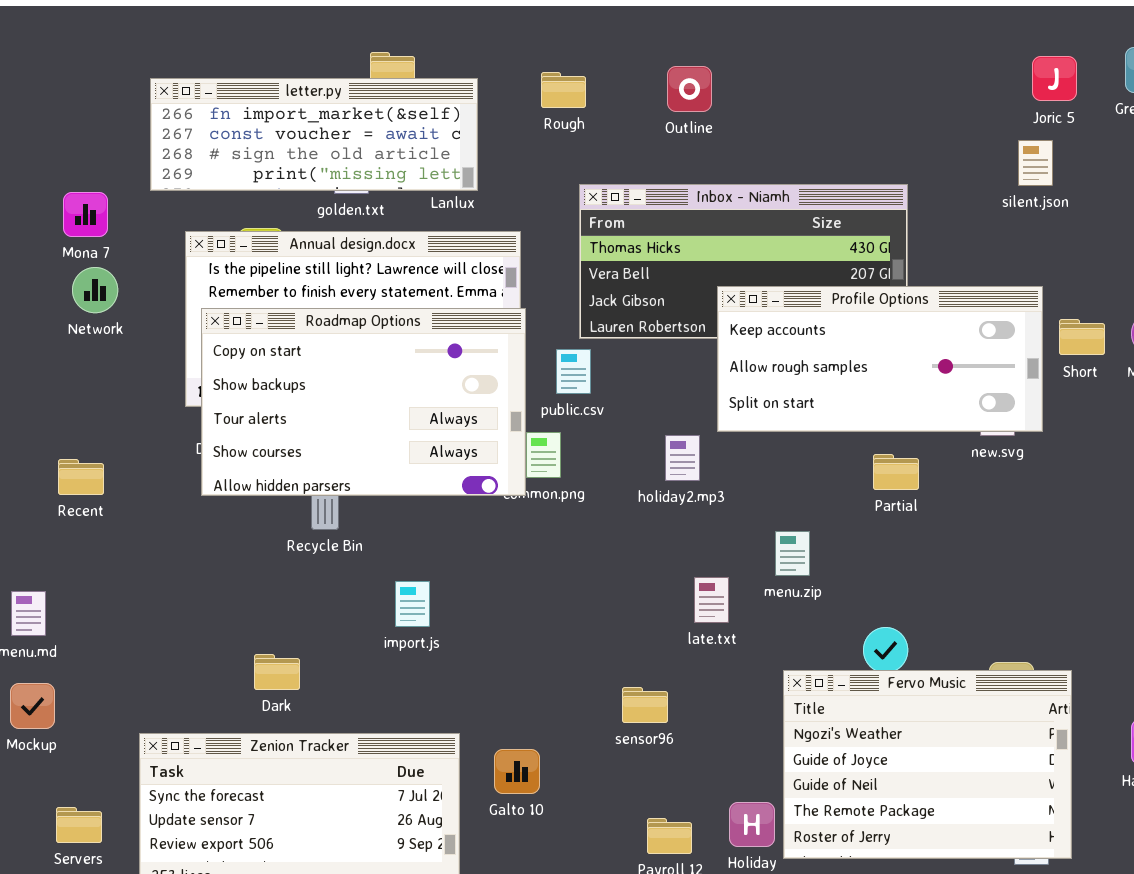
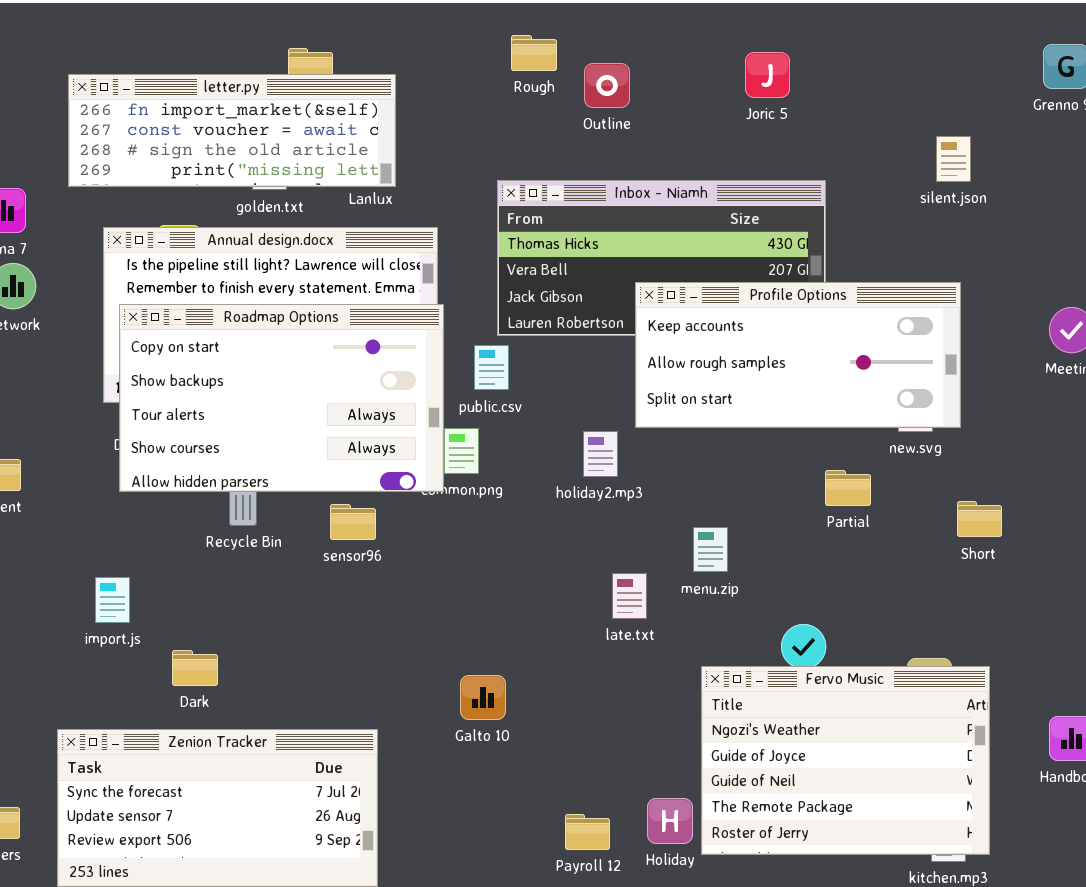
Joric 5: [1032,56,1077,101] -> [745,52,790,98], moved
Rough: [541,72,586,108] -> [511,35,557,71], moved
Short: [1059,319,1105,355] -> [957,501,1002,537], moved
Partial: [873,454,919,490] -> [825,470,871,506], moved
import.js: [395,581,430,627] -> [95,577,130,623], moved
sensor96: [622,687,668,723] -> [330,504,376,540], moved
Galto 10: [494,749,540,794] -> [460,675,506,720], moved

